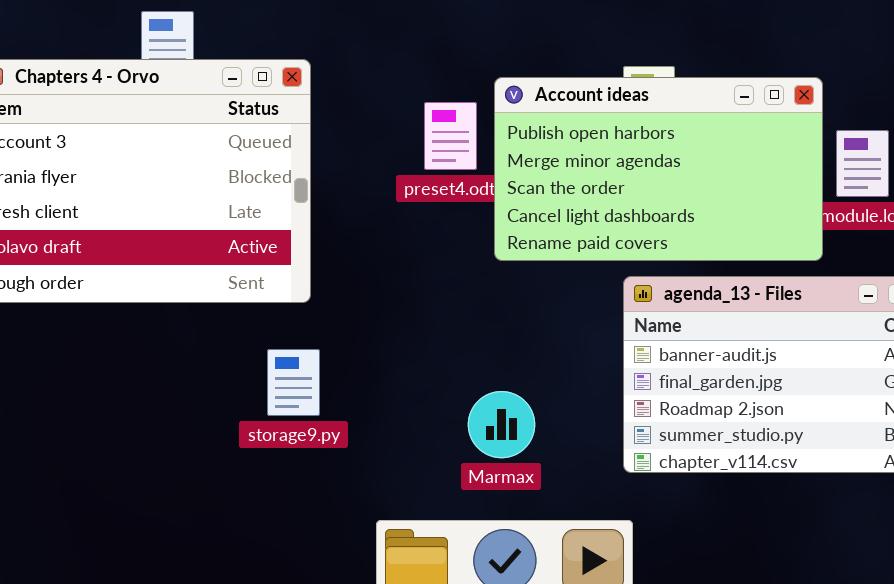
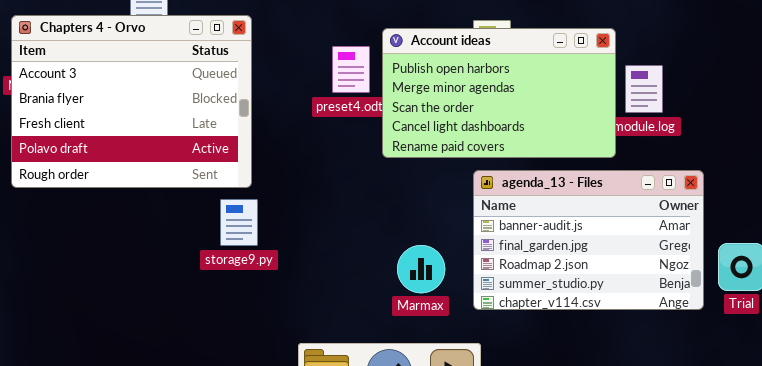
storage9.py: [267,349,320,416] -> [220,199,258,246], moved
Marmax: [468,391,535,458] -> [397,245,445,293], moved

